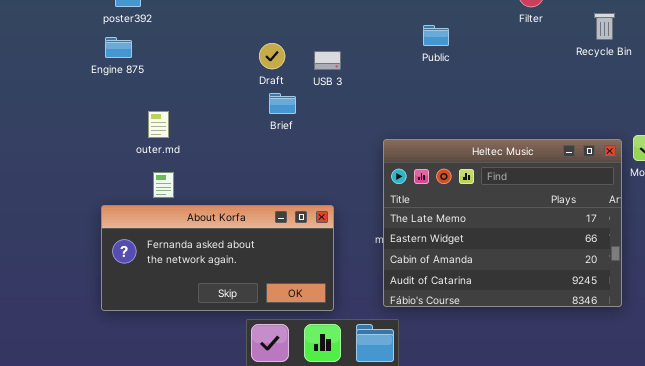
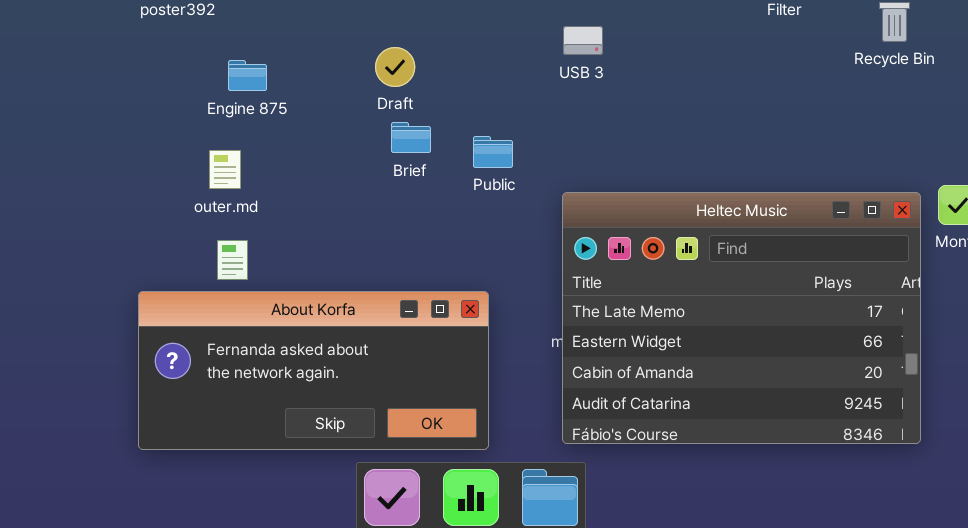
Public: [423,25,449,46] -> [473,136,513,168], moved
Engine 875: [105,37,132,58] -> [228,60,267,91], moved
USB 3: [314,51,341,70] -> [563,26,603,55], moved

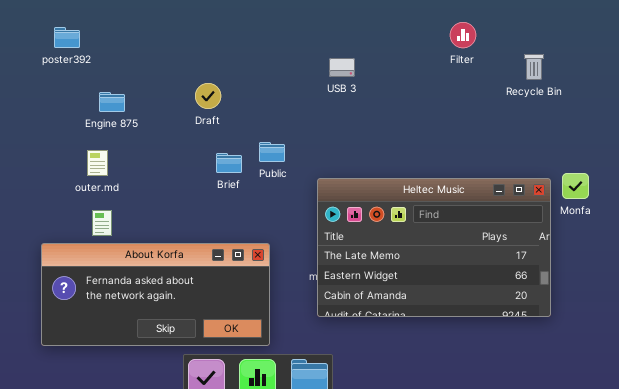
USB 3: [563,26,603,55] -> [329,58,355,77], moved
Brief: [391,122,431,153] -> [216,153,242,173], moved
Heltec Music: [562,192,921,444] -> [317,178,551,317], resized

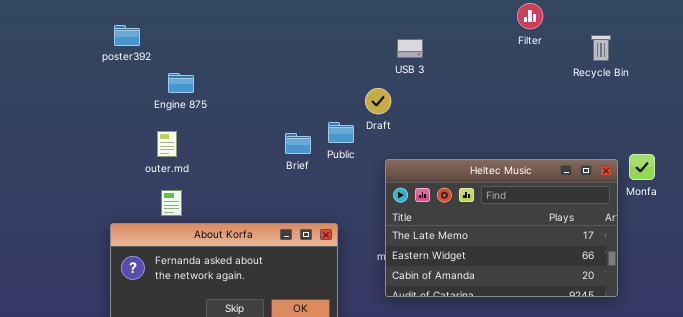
poster392: [54,27,80,48] -> [114,25,140,46], moved
Draft: [195,83,221,109] -> [365,88,391,114], moved

